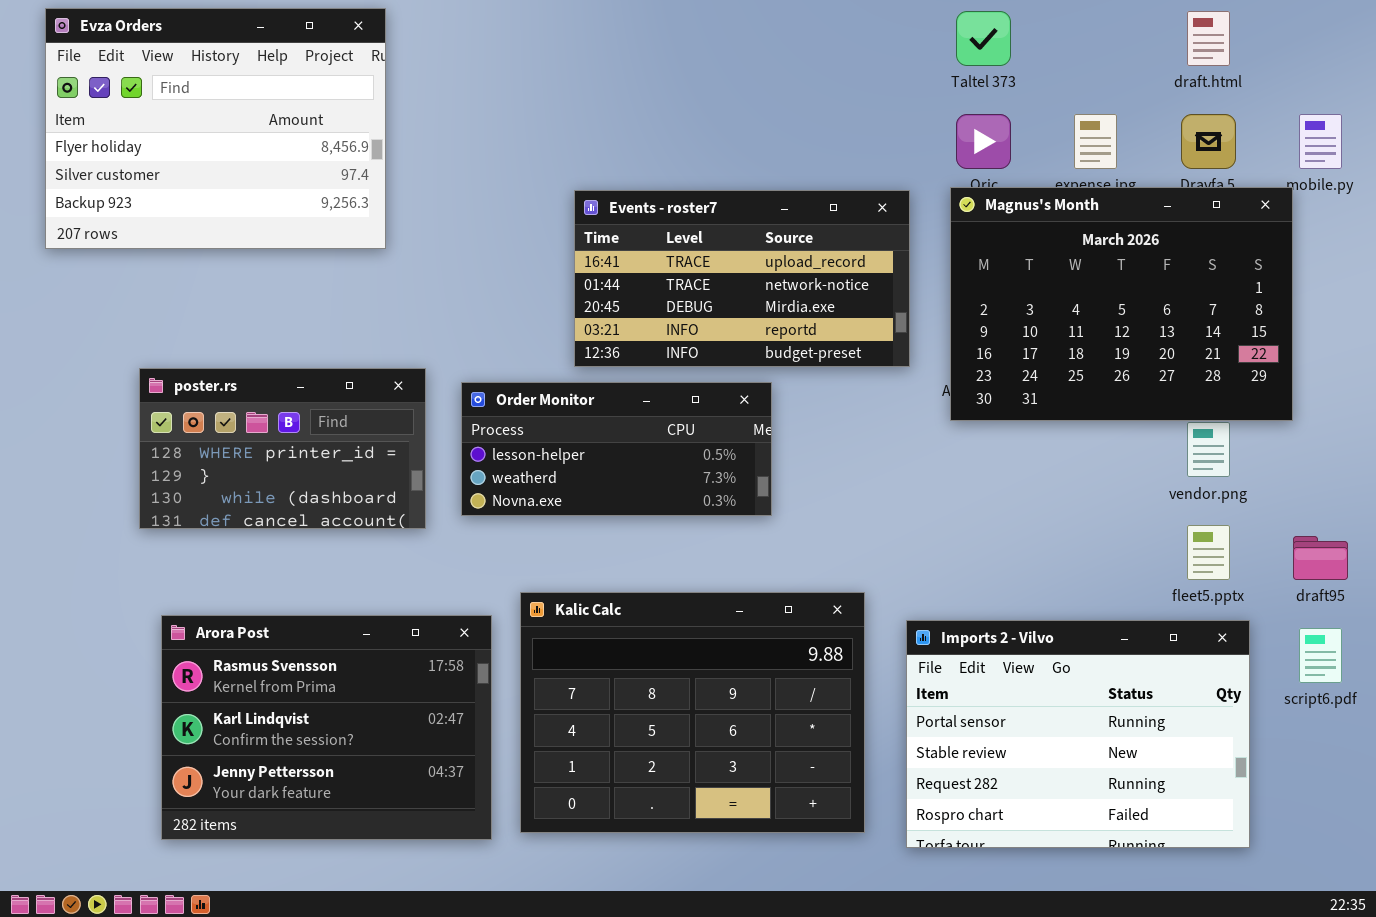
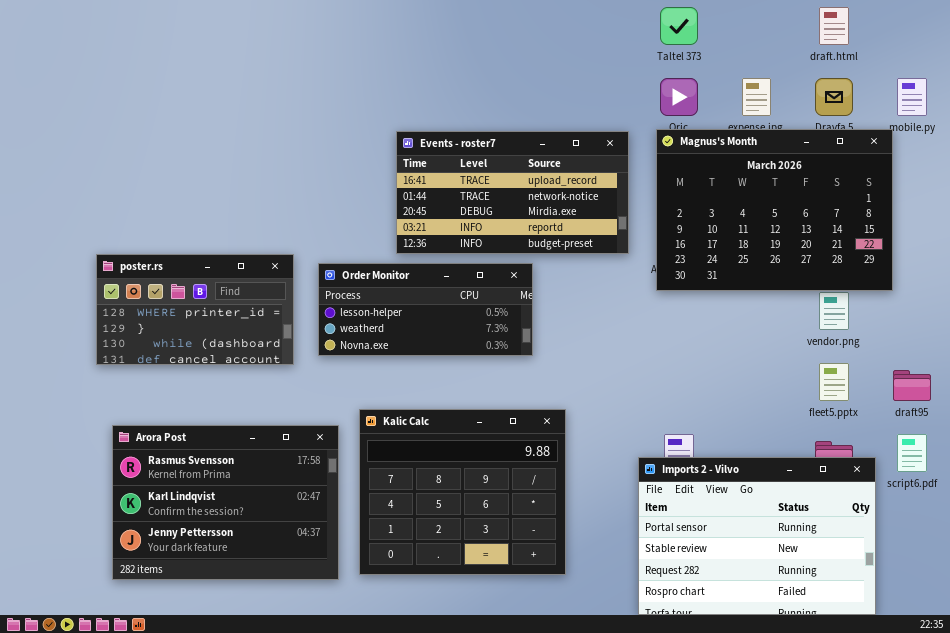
Evza Orders: [45,8,386,249] -> none, closed
Kalic Calc: [520,592,865,833] -> [359,409,566,575], resized
Imports 2 - Vilvo: [906,620,1250,848] -> [638,457,876,615], moved

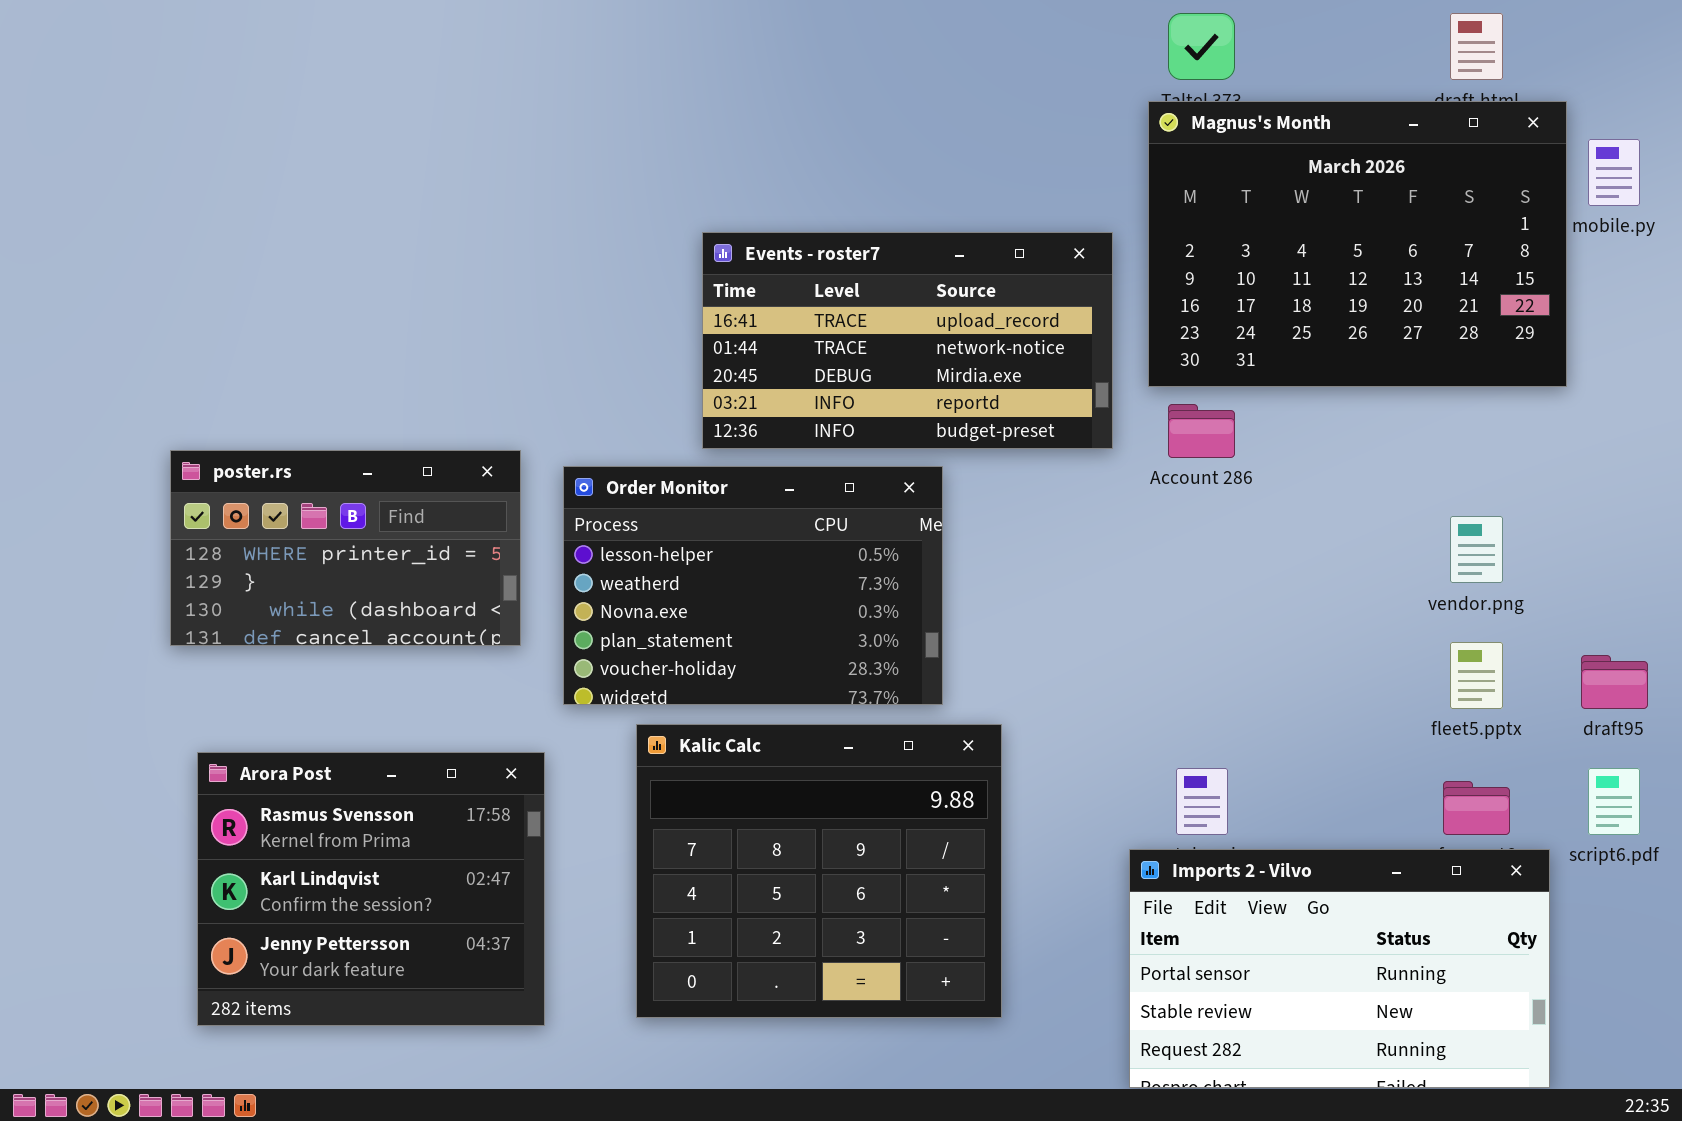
Magnus's Month: [656,129,893,291] -> [1148,101,1567,387], moved
Order Monitor: [318,263,533,356] -> [563,466,943,705], resized
Arora Post: [112,425,339,580] -> [197,752,545,1026], resized
Imports 2 - Vilvo: [638,457,876,615] -> [1129,849,1550,1088], resized

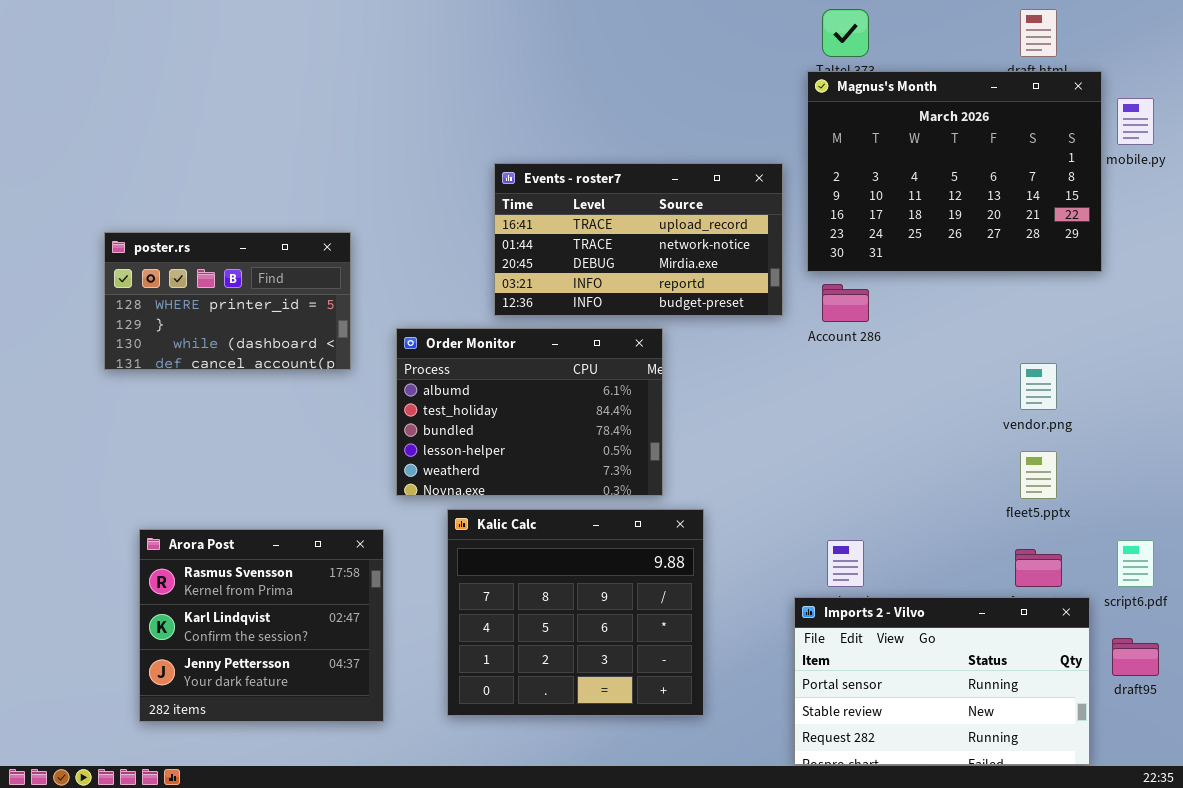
poster.rs: [170,450,521,646] -> [104,232,351,370], moved
Order Monitor: [563,466,943,705] -> [396,328,663,496], scrolled up 3 rows
draft95: [1581,655,1648,709] -> [1112,638,1159,676], moved

